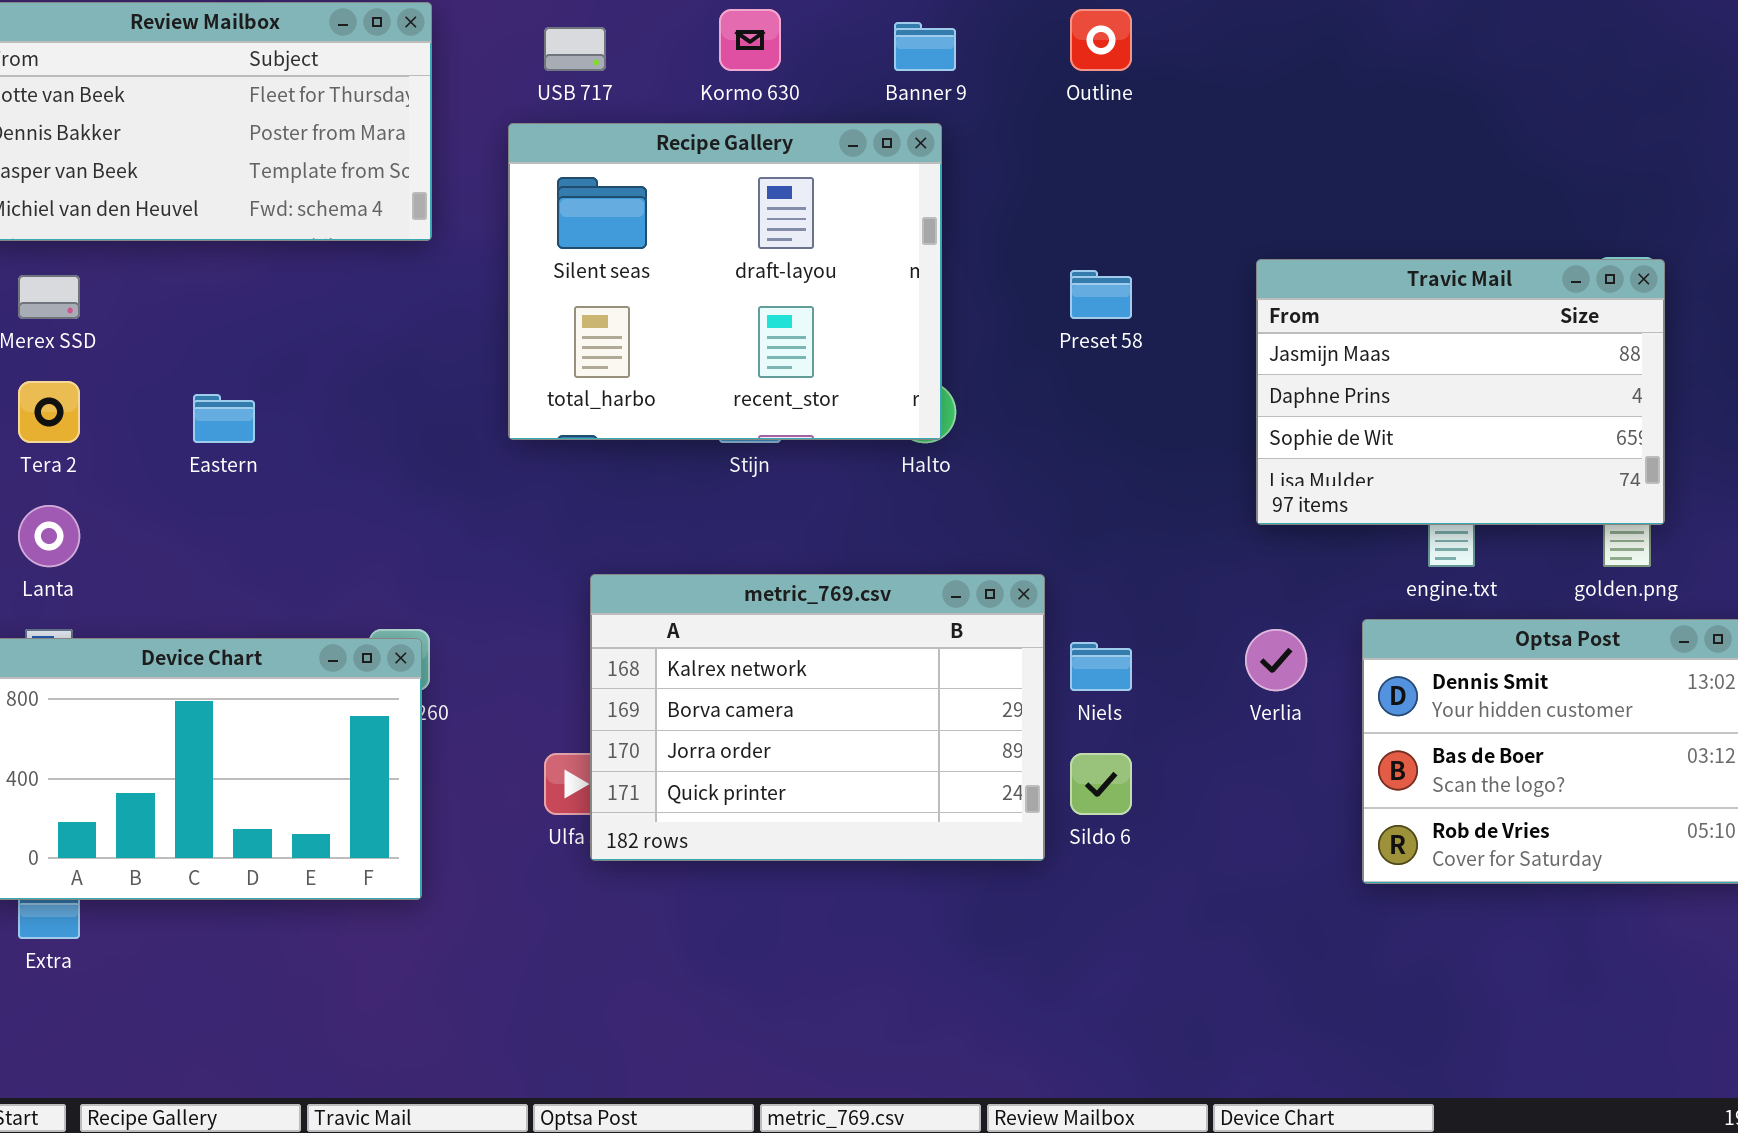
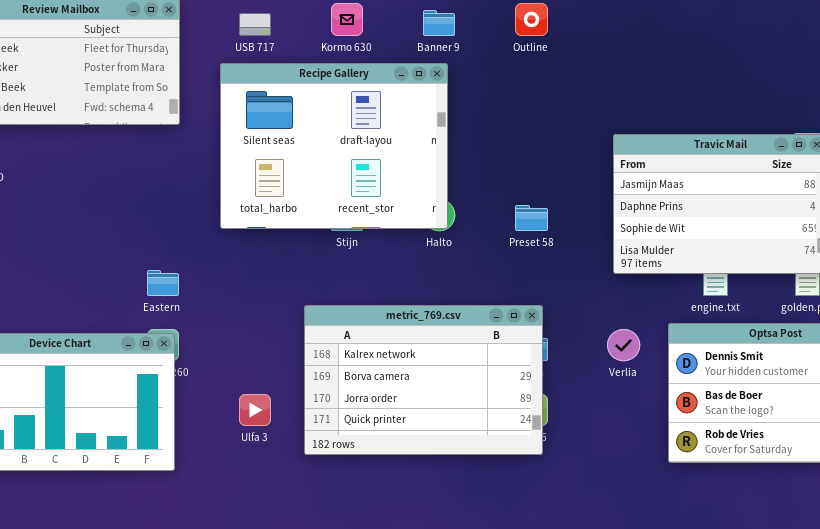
Preset 58: [1070,270,1132,319] -> [515,205,548,231], moved
Eastern: [193,394,255,443] -> [147,270,179,296], moved
metric_769.csv: [590,574,1045,861] -> [304,305,543,455], moved

